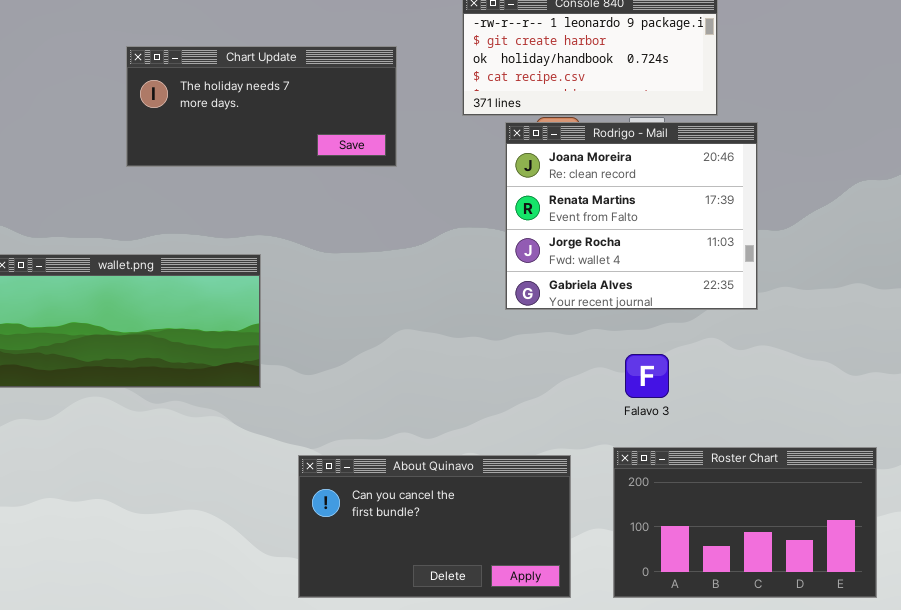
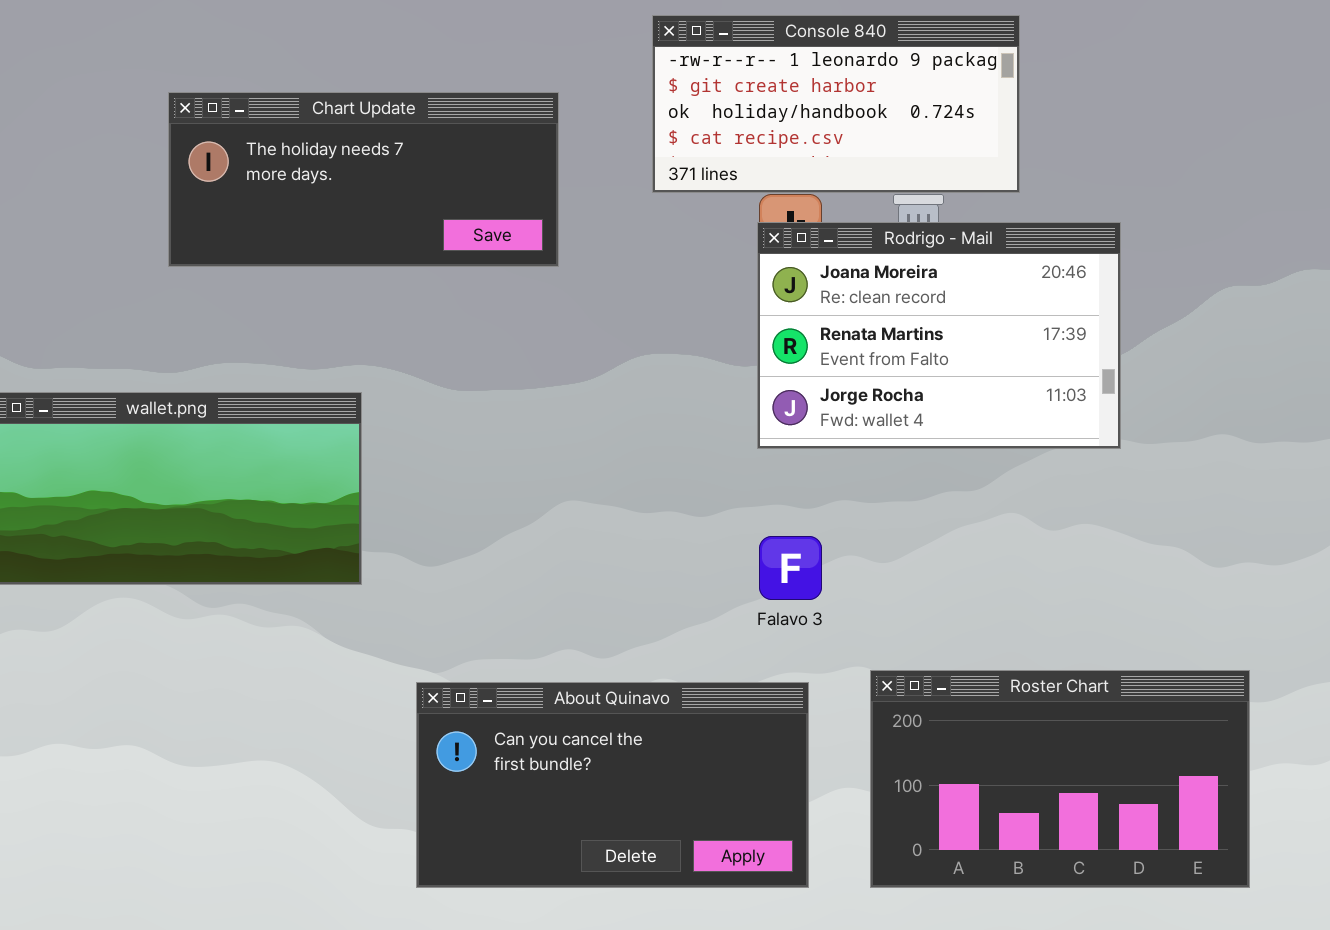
Rodrigo - Mail: [505,122,758,310] -> [757,222,1121,449], moved, resized
Falavo 3: [625,354,669,398] -> [759,536,822,600], moved

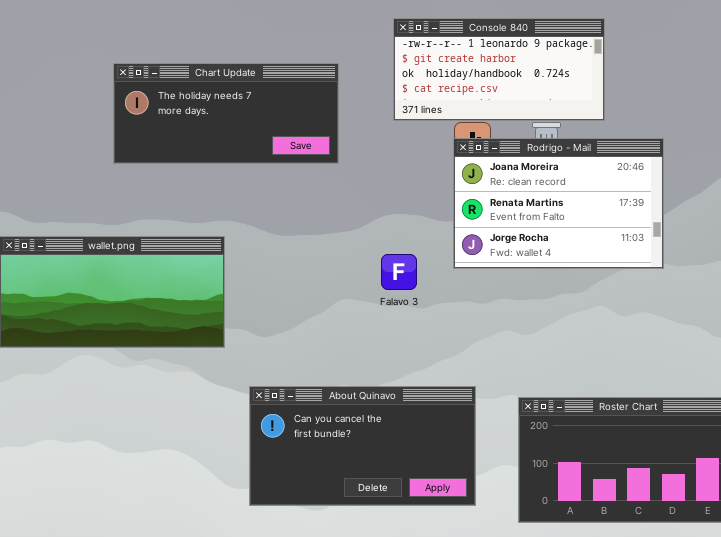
Falavo 3: [759,536,822,600] -> [381,254,417,290], moved
About Quinavo: [416,682,809,888] -> [249,386,476,506], moved

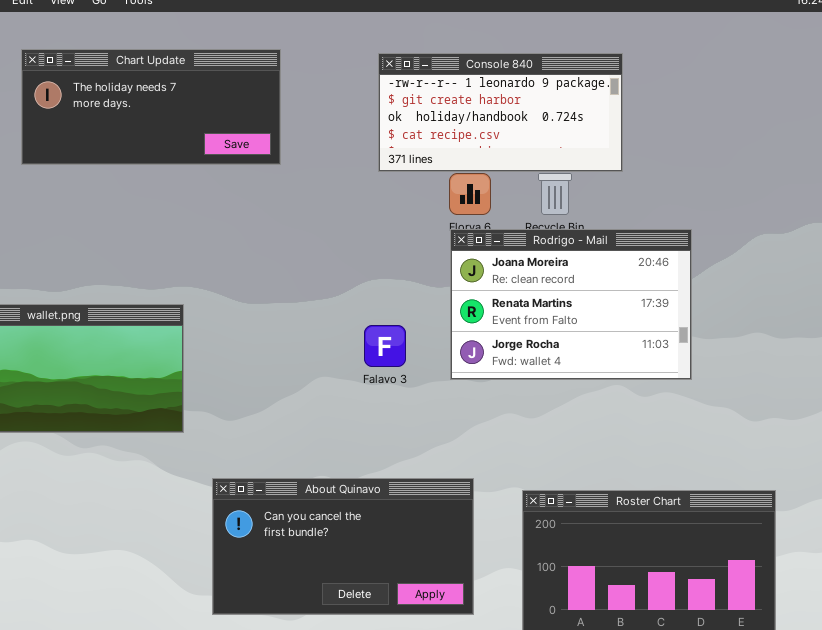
Chart Update: [113,63,339,164] -> [21,49,281,165], moved
Rodrigo - Mail: [453,138,664,269] -> [450,229,692,380], moved

